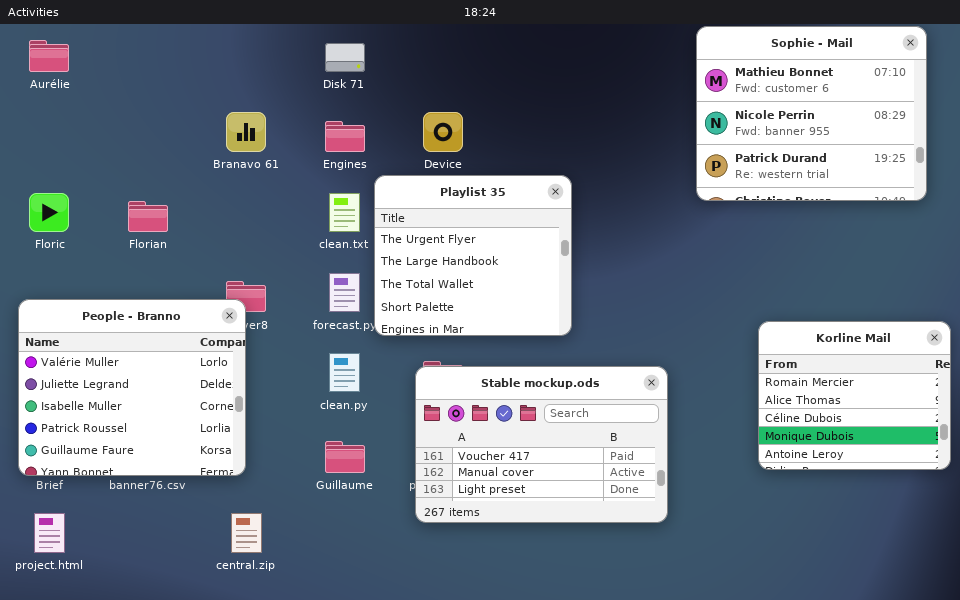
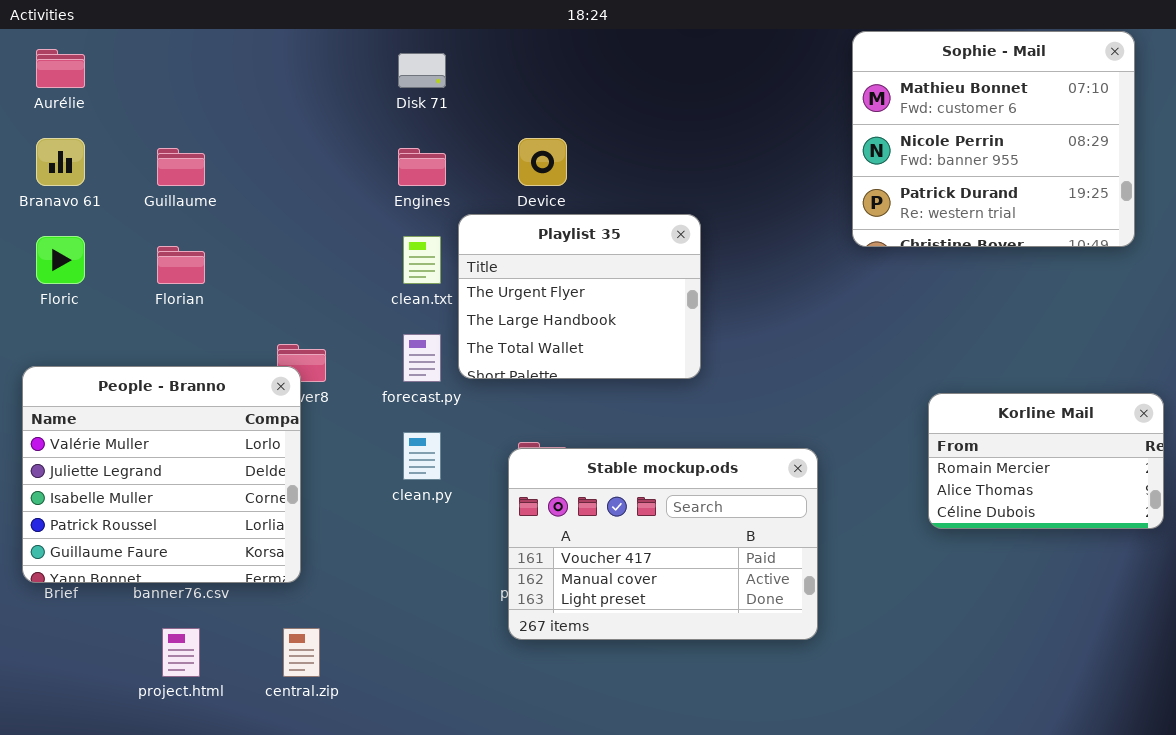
Branavo 61: [226,112,266,152] -> [36,138,85,186], moved
Playlist 35: [374,175,572,336] -> [458,214,701,379], resized
Korline Mail: [758,321,951,470] -> [928,393,1164,529], resized
Guillaume: [325,441,365,473] -> [157,148,205,186], moved
project.html: [34,513,65,553] -> [162,628,200,677], moved

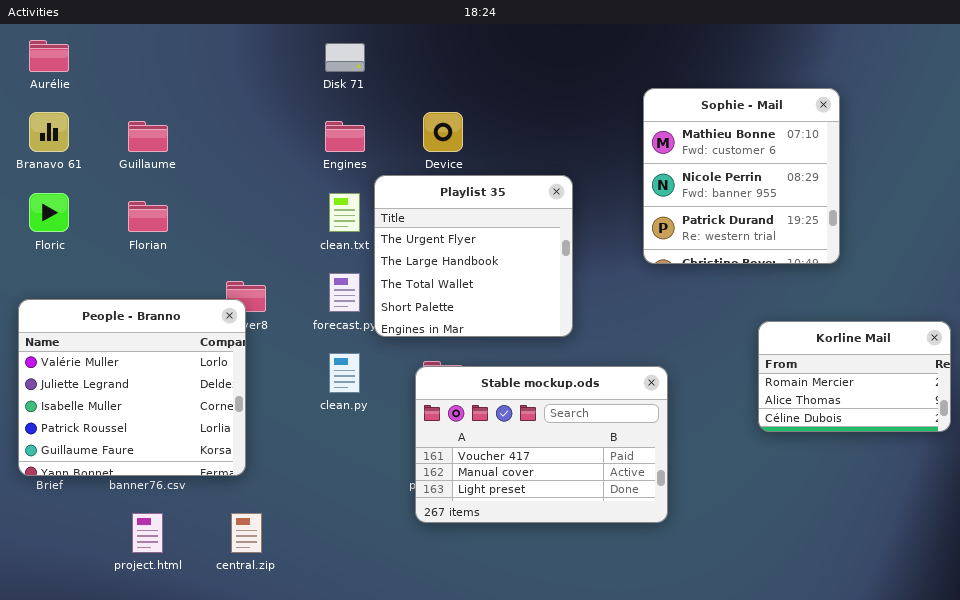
Sophie - Mail: [852,31,1135,247] -> [643,88,840,264], moved, resized
Playlist 35: [458,214,701,379] -> [374,175,573,337], resized

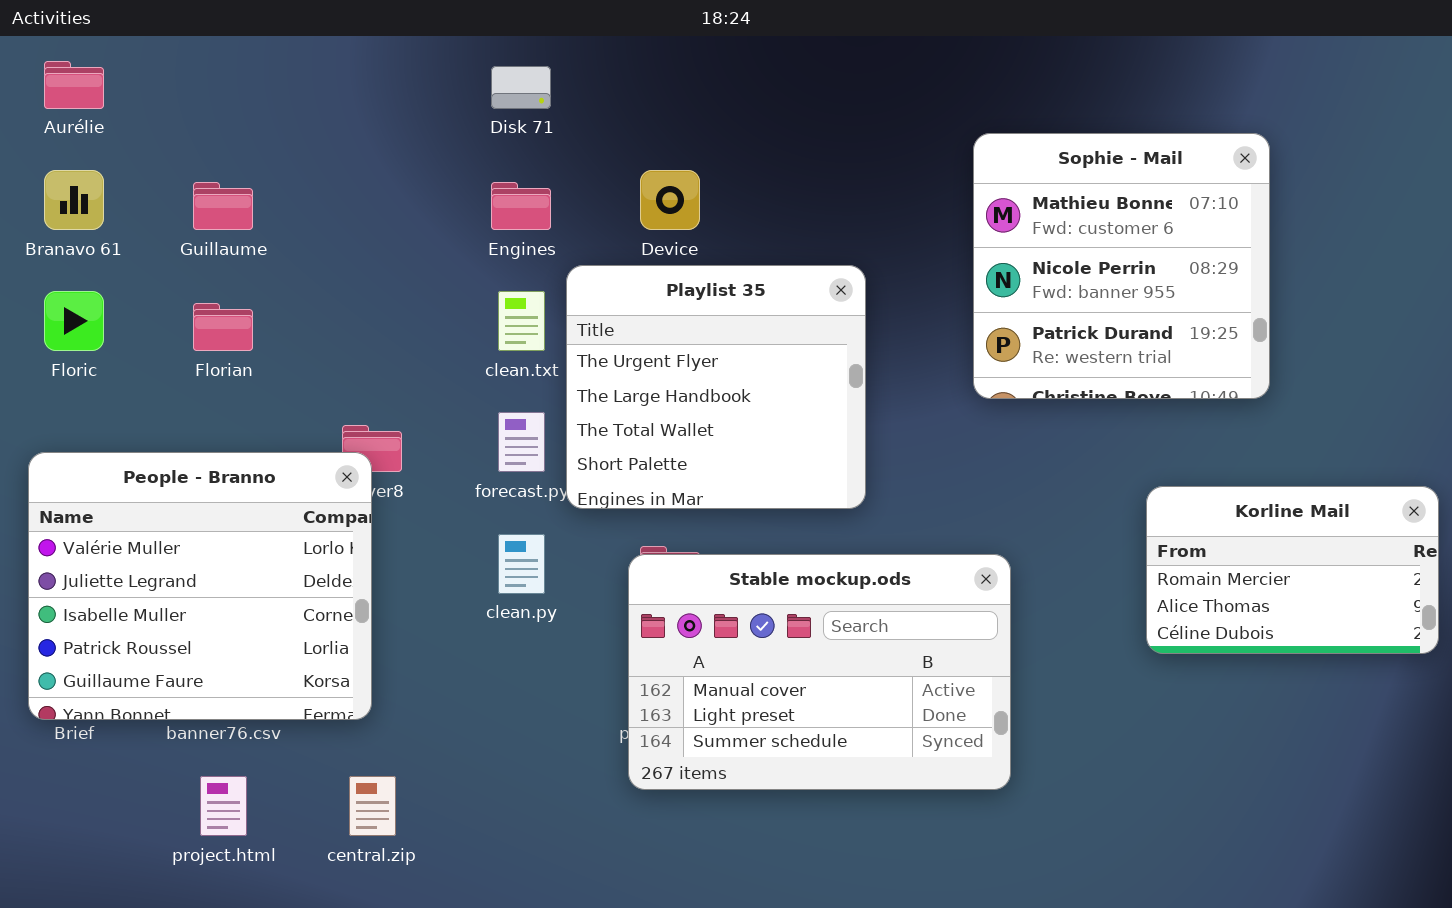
Stable mockup.ods: [415,366,668,523] -> [628,554,1011,790], scrolled down 1 row

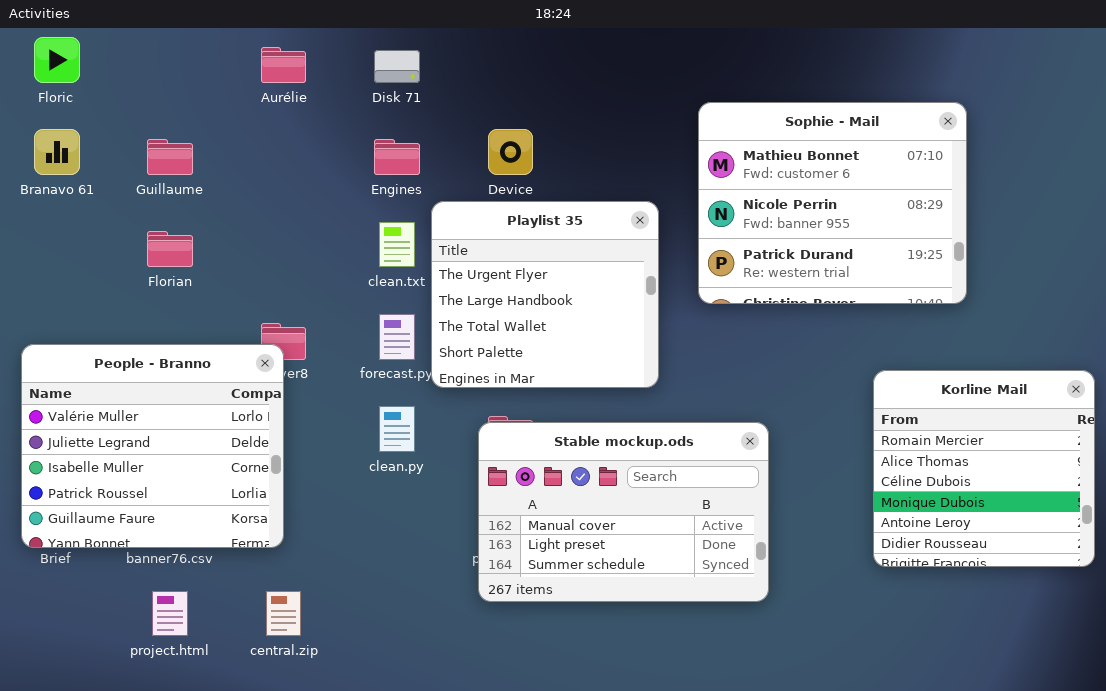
Aurélie: [44,61,104,109] -> [261,47,306,83], moved
Sophie - Mail: [973,133,1270,399] -> [698,102,967,304], resized
Floric: [44,291,104,351] -> [34,37,80,83], moved
Korline Mail: [1146,486,1439,654] -> [873,370,1095,567], resized

